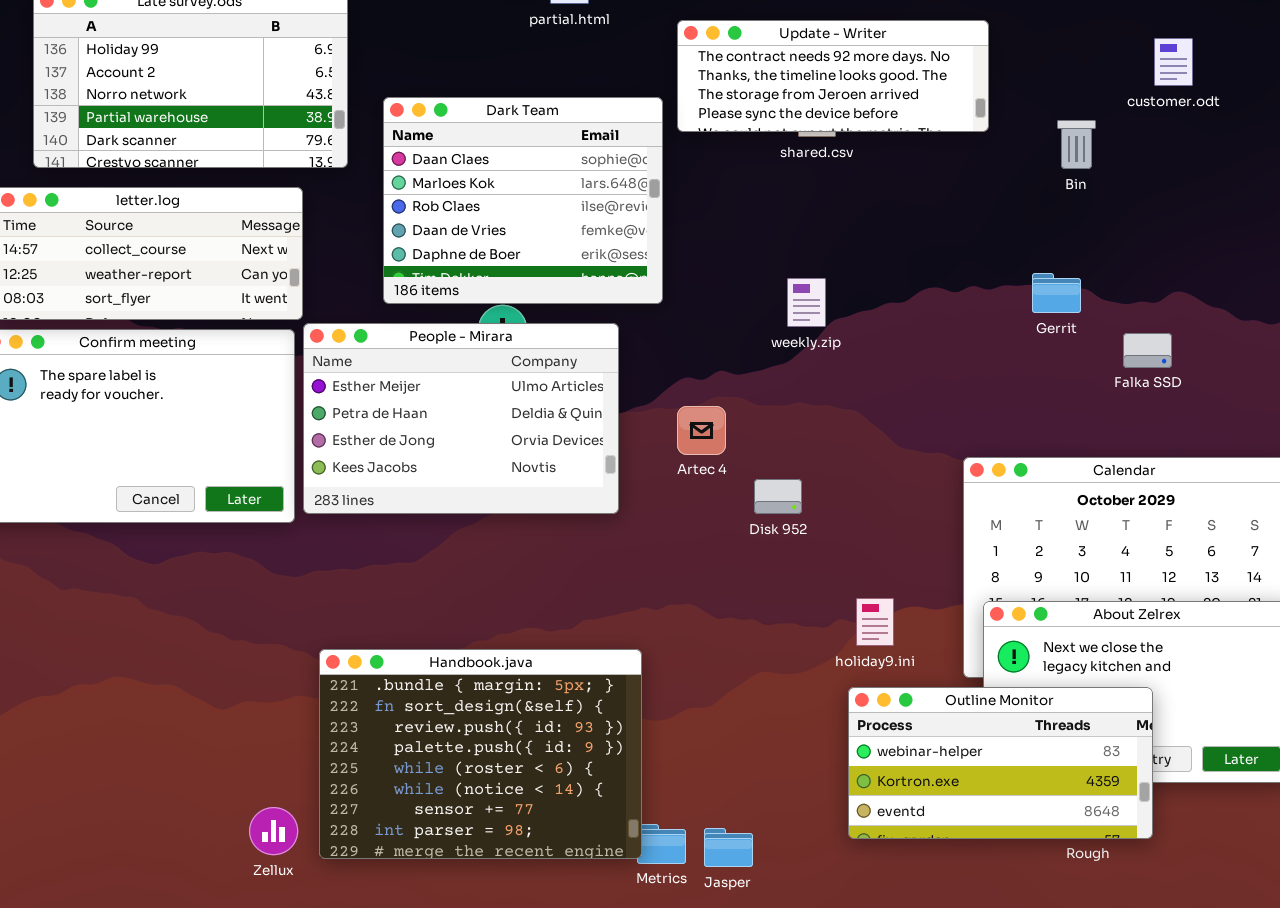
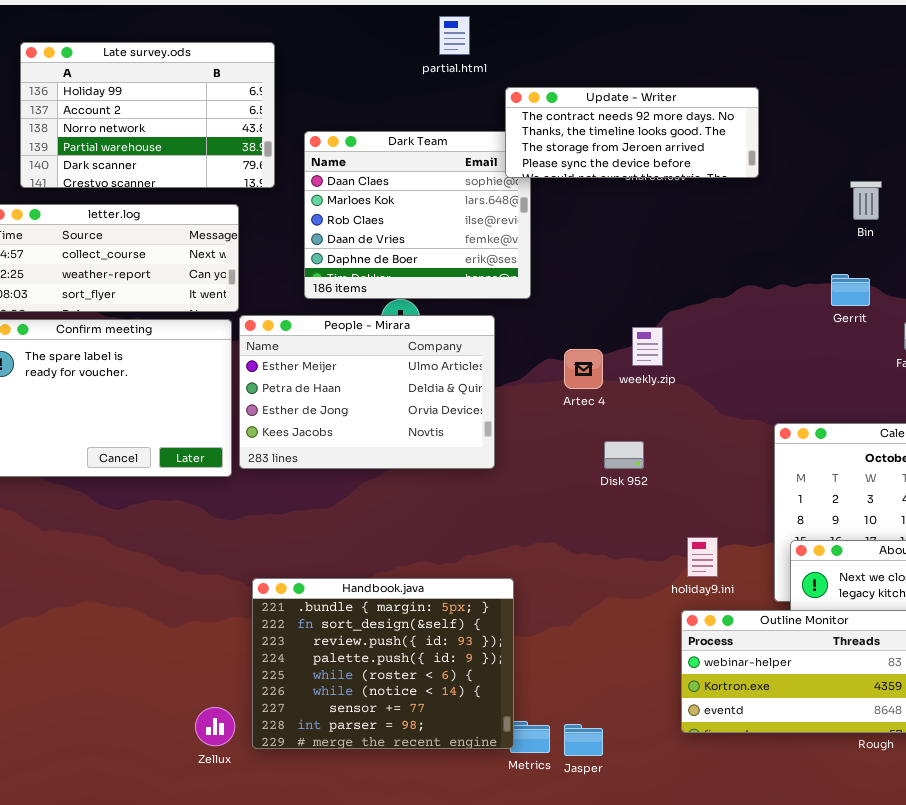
Update - Writer: [677,20,989,132] -> [505,87,759,178], moved
Bin: [1057,120,1096,169] -> [850,181,882,220], moved
weekly.zip: [787,278,826,327] -> [632,327,663,366], moved
Artec 4: [677,406,726,455] -> [564,349,603,389], moved

